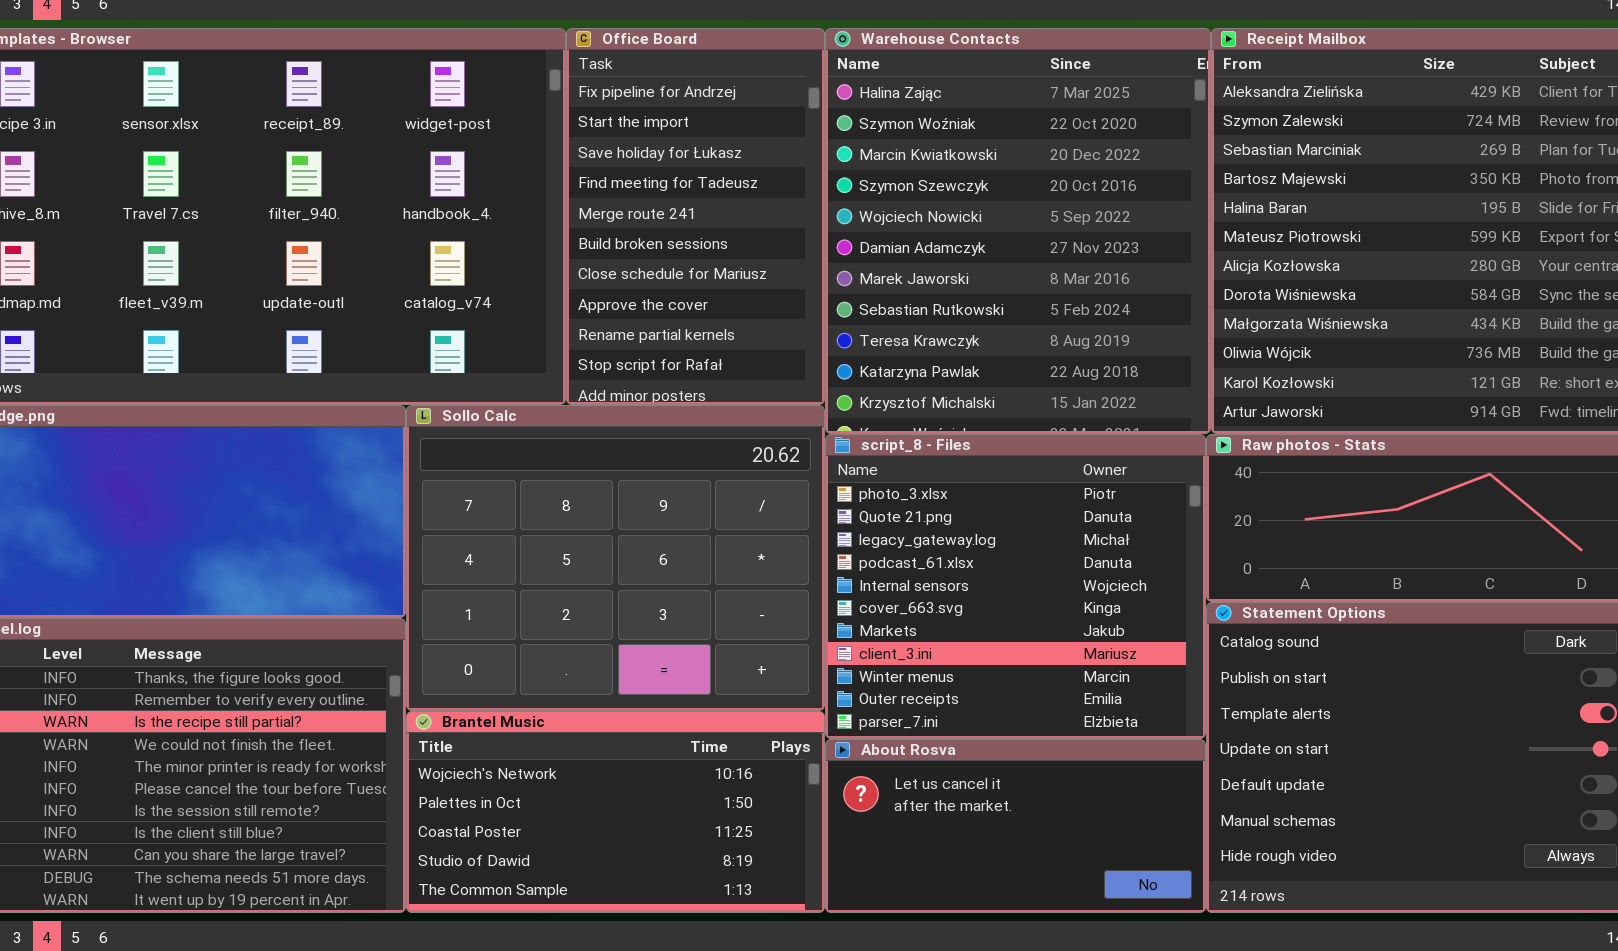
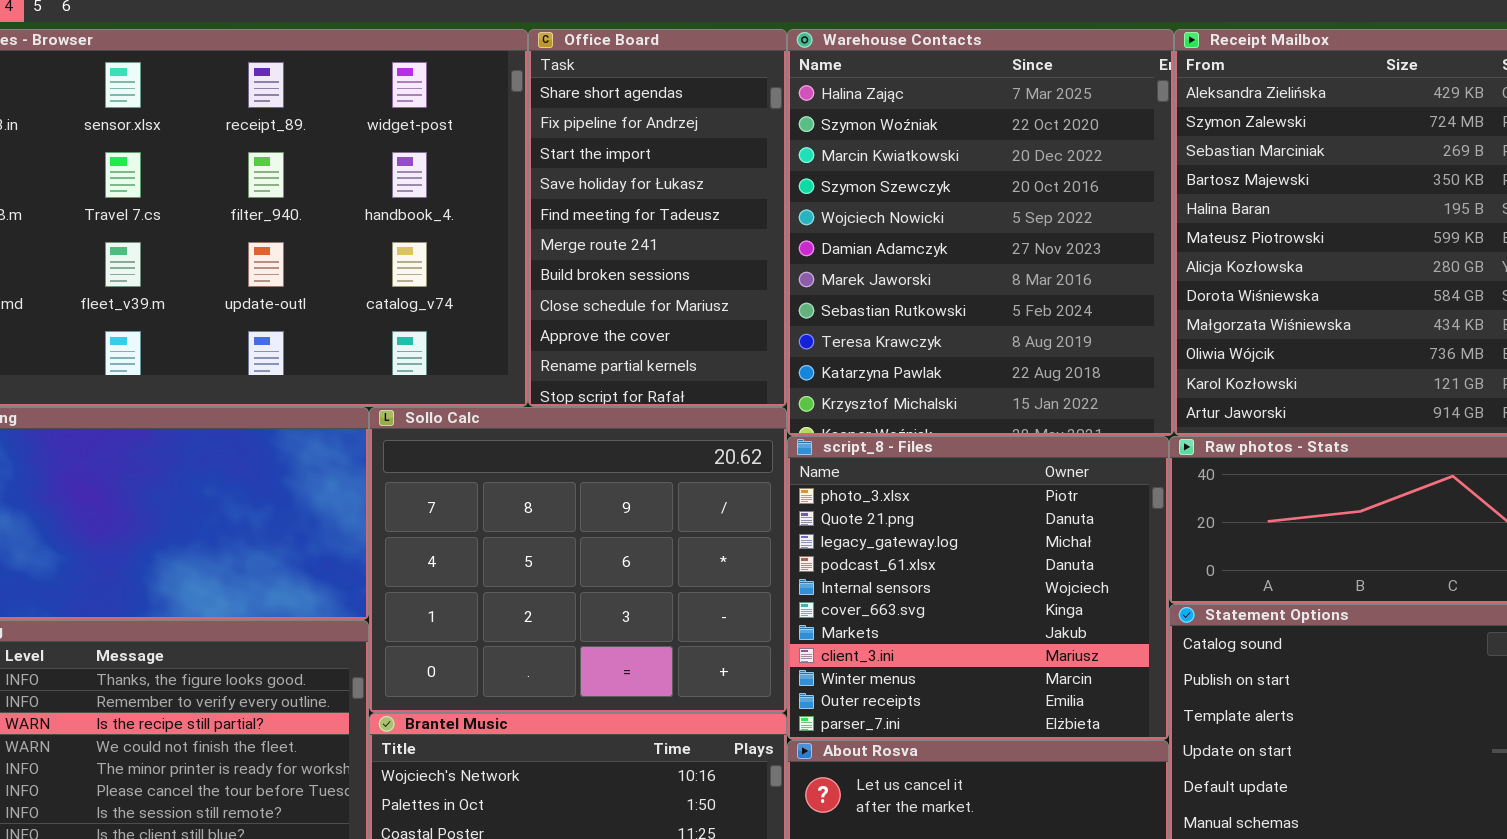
Office Board: [566,28,825,405] -> [528,29,787,407], scrolled up 1 row

